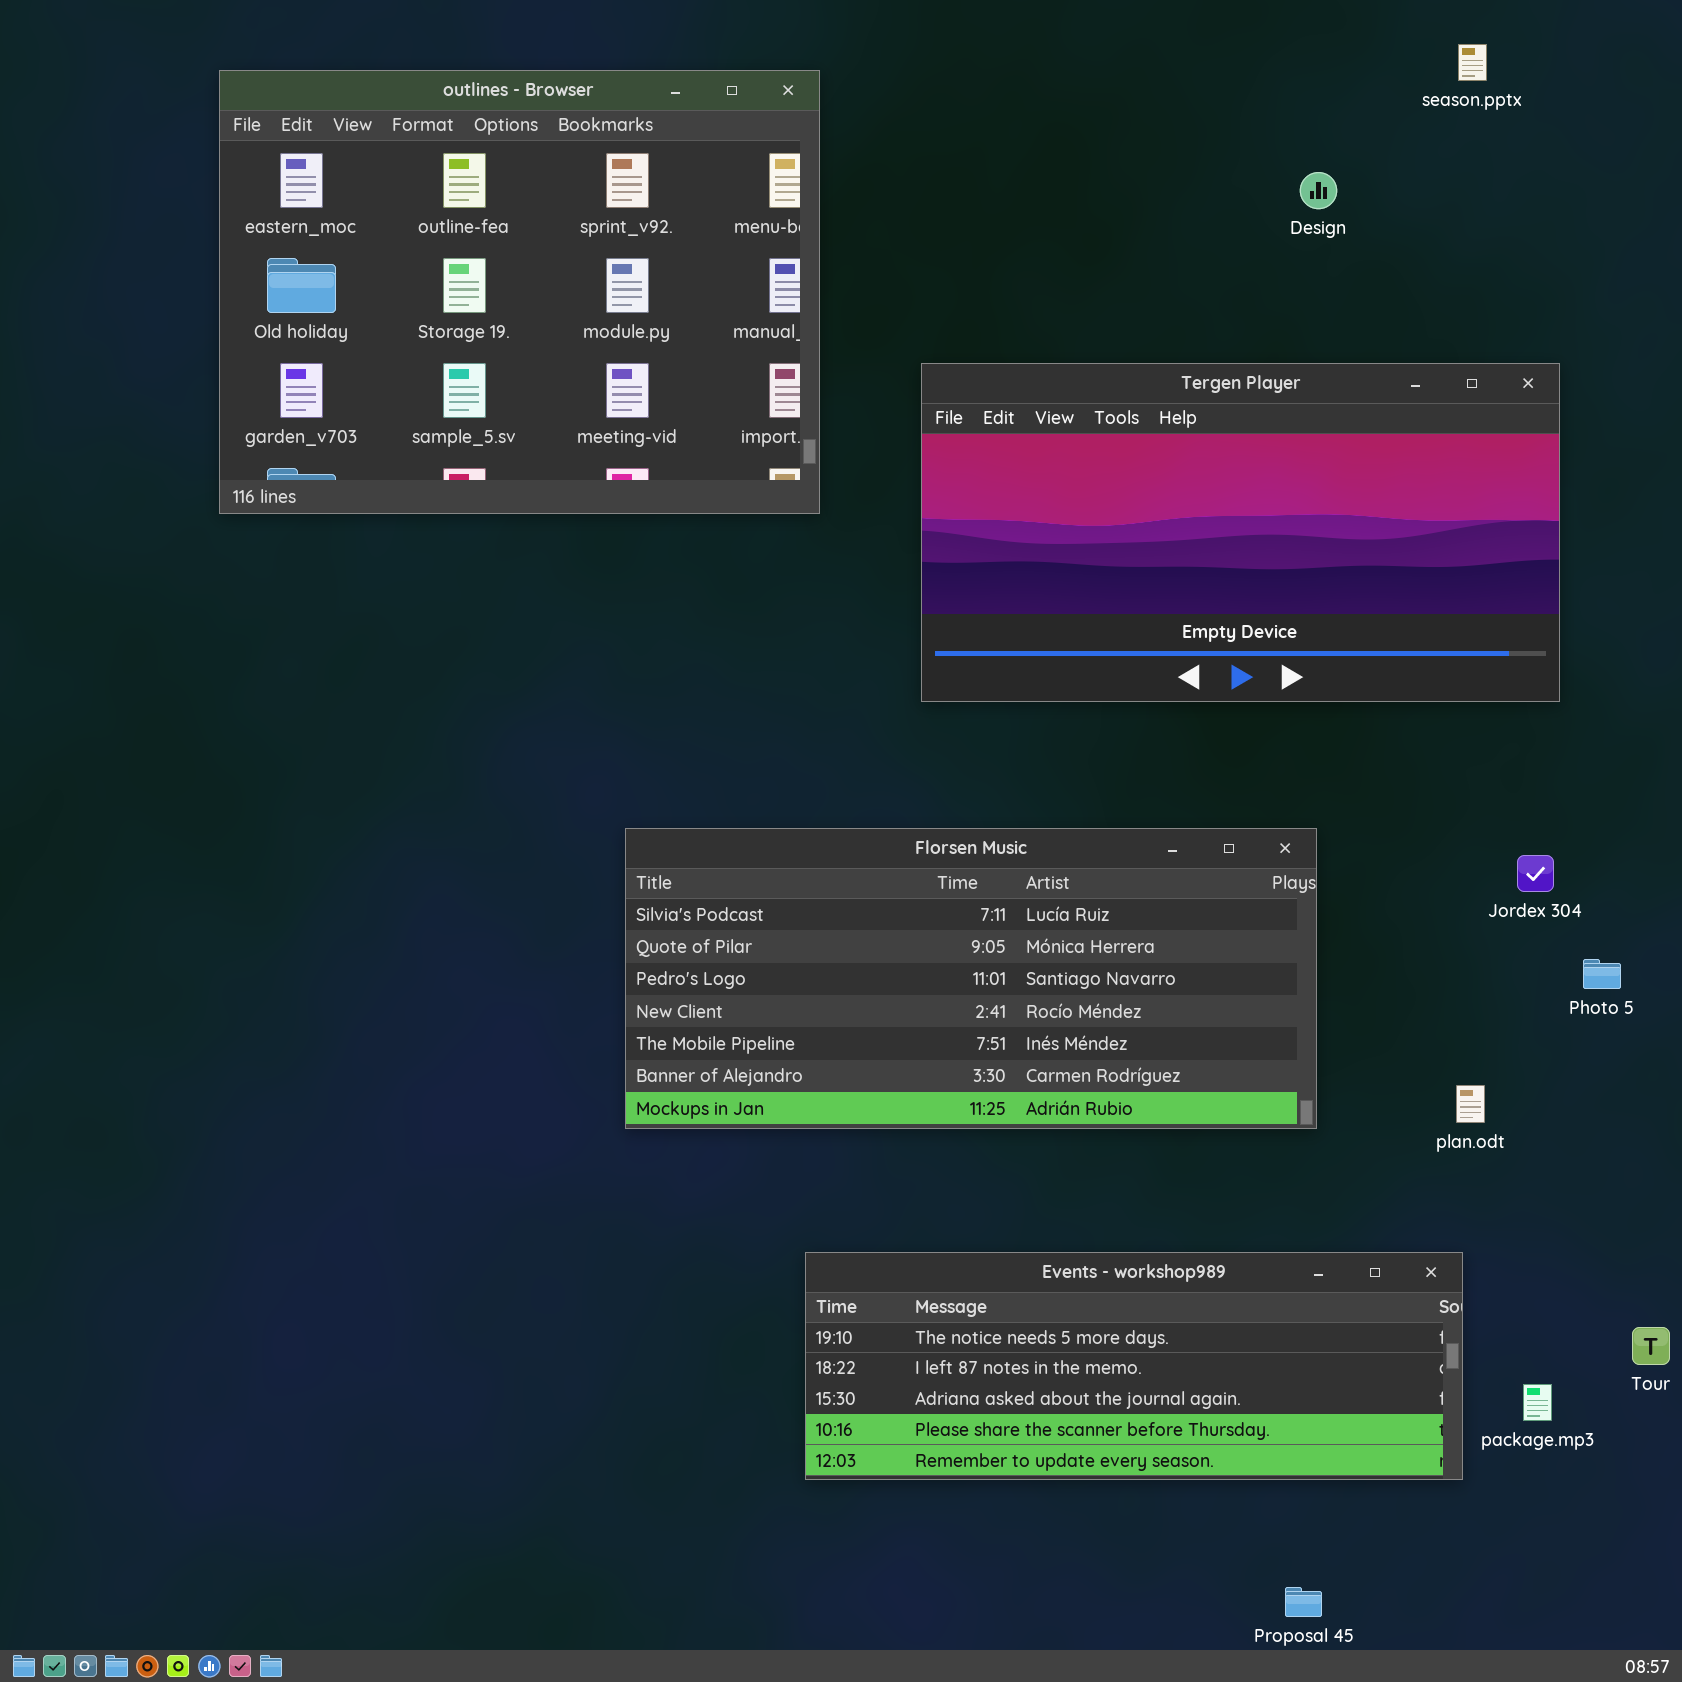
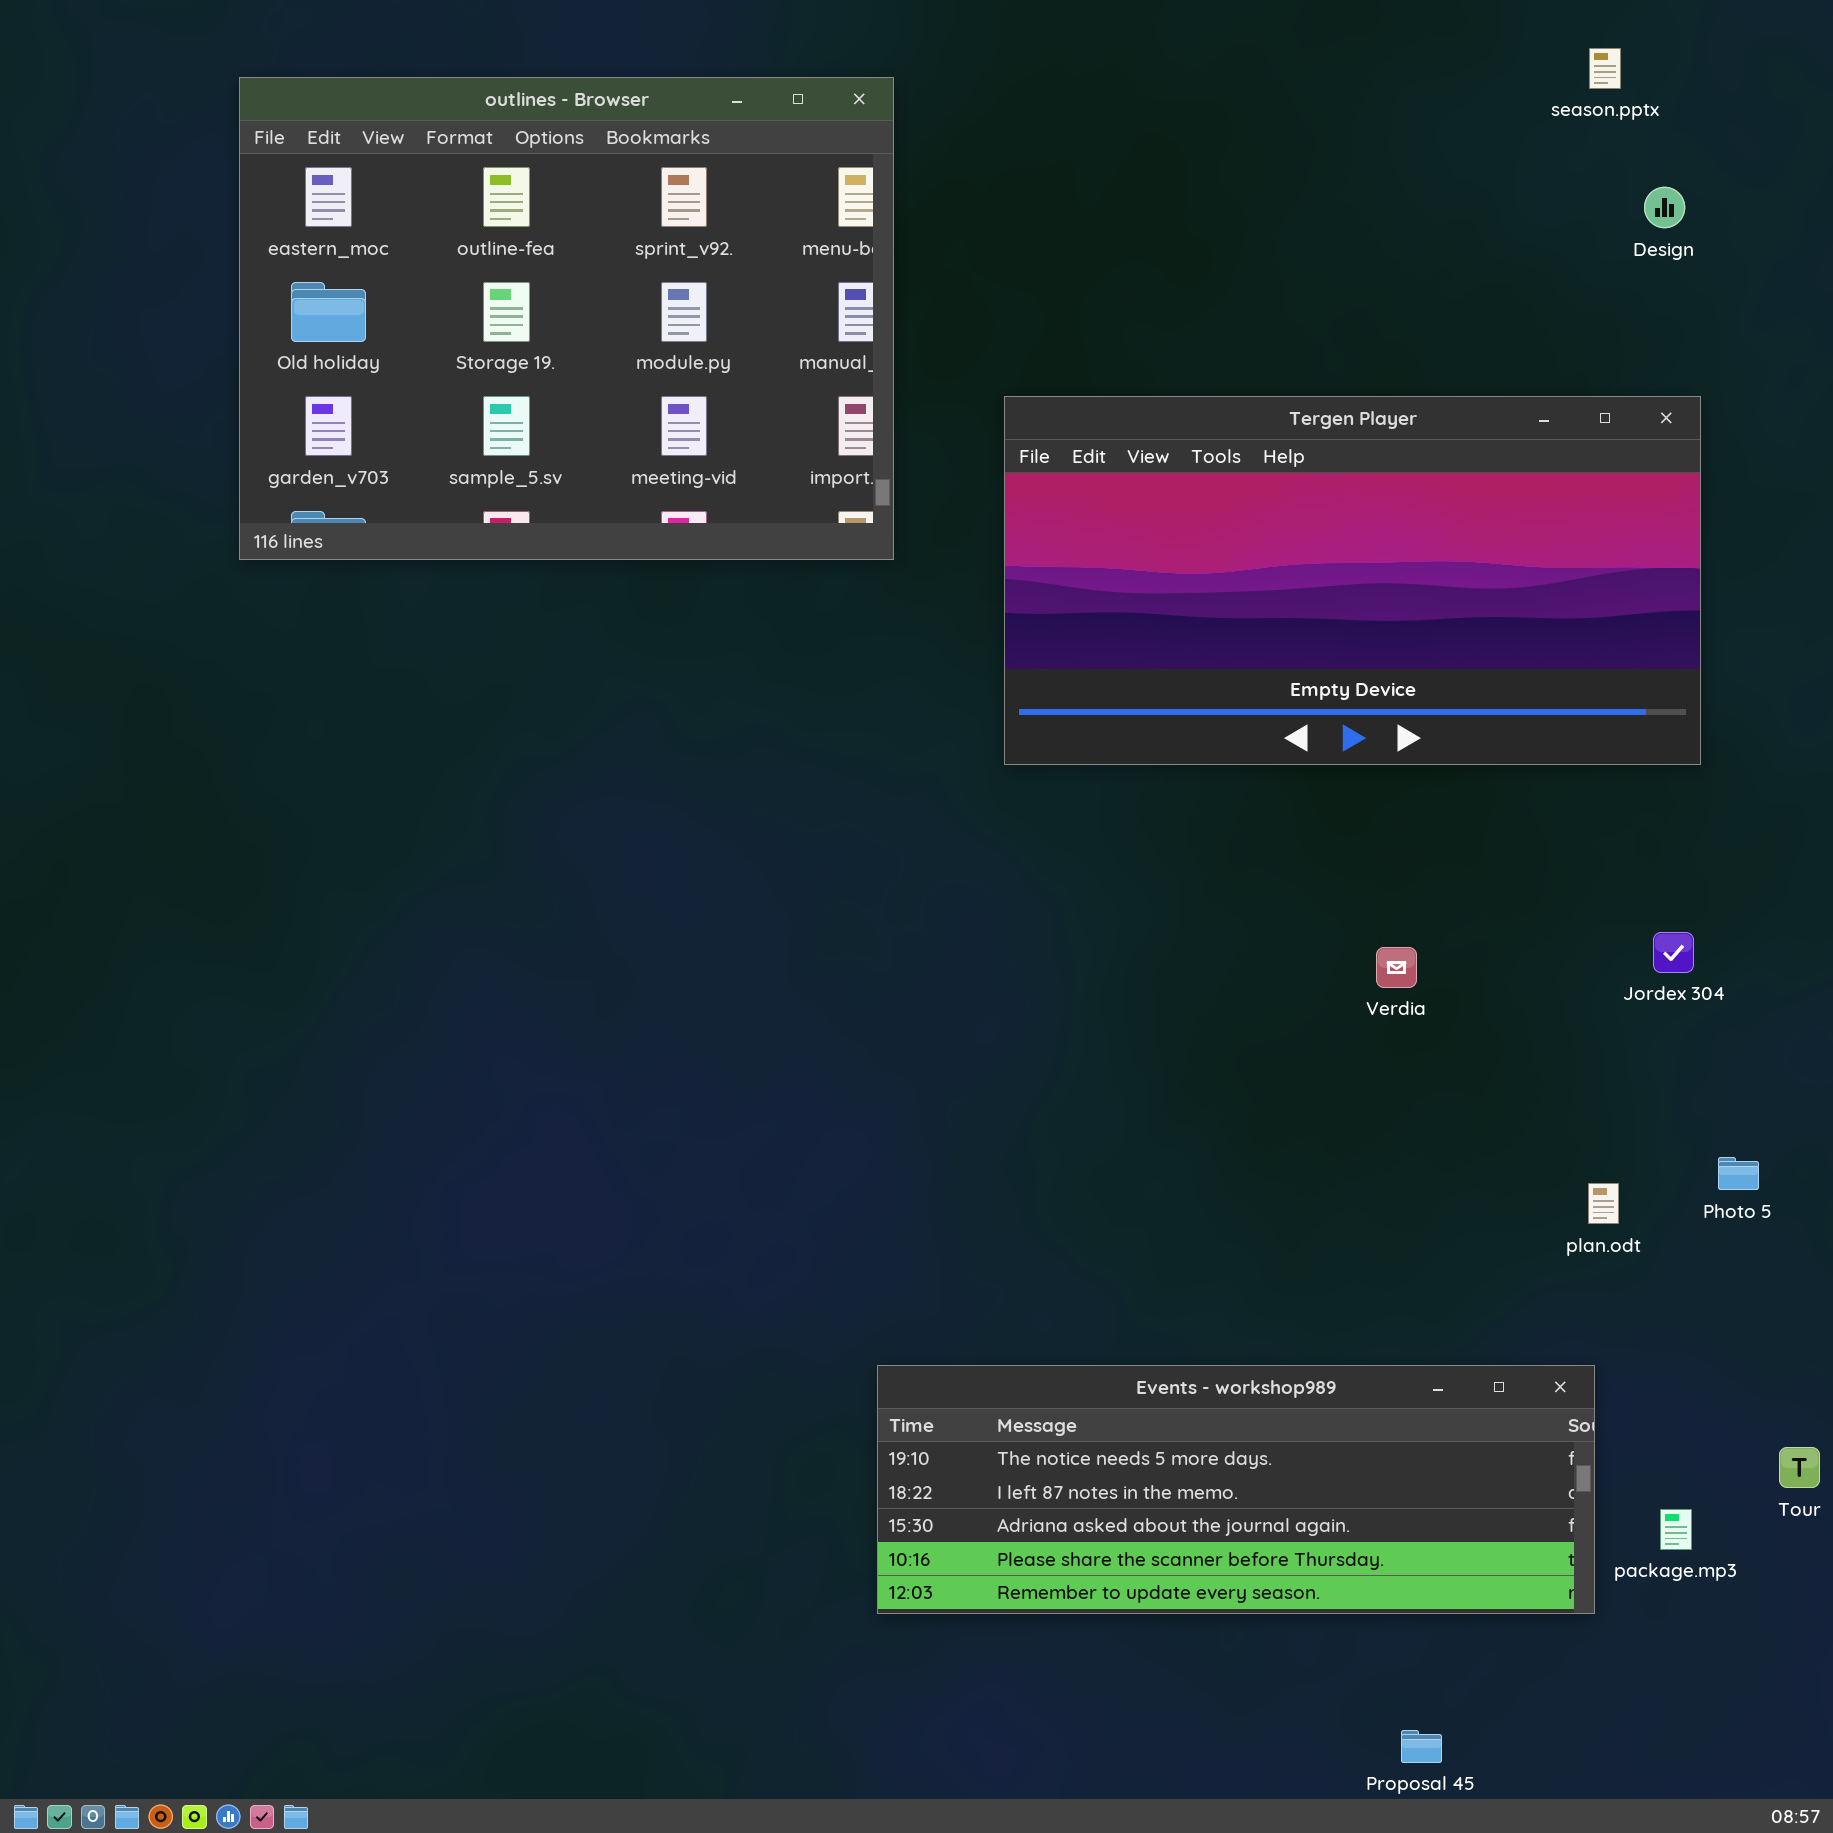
Design: [1300,172,1337,209] -> [1644,187,1685,228], moved
Florsen Music: [625,828,1317,1129] -> none, closed
Photo 5: [1583,959,1621,989] -> [1718,1157,1759,1190], moved

